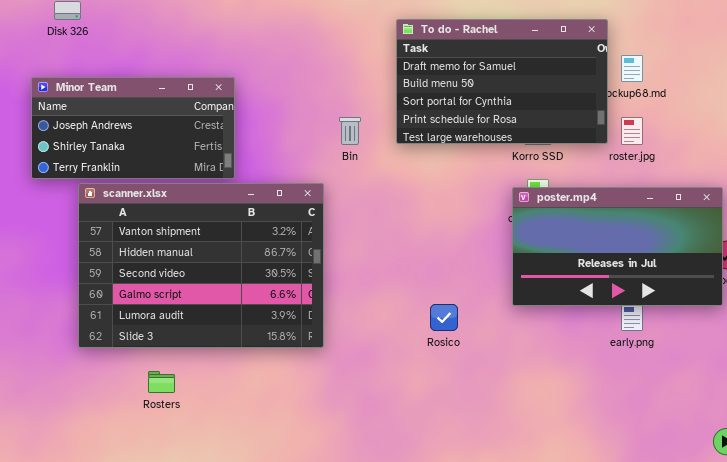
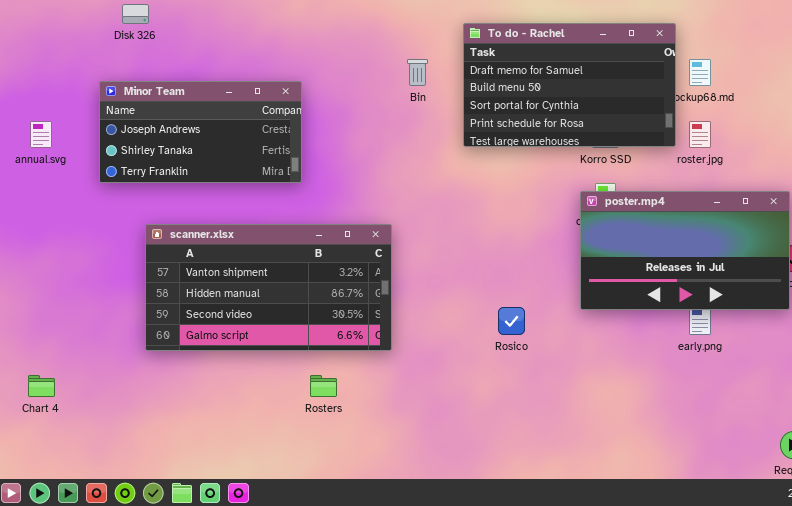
Bin: [339,117,361,145] -> [407,59,428,86], moved
scanner.xlsx: [78,183,324,348] -> [145,224,392,351], resized
Rosters: [148,371,175,393] -> [310,375,337,397], moved

